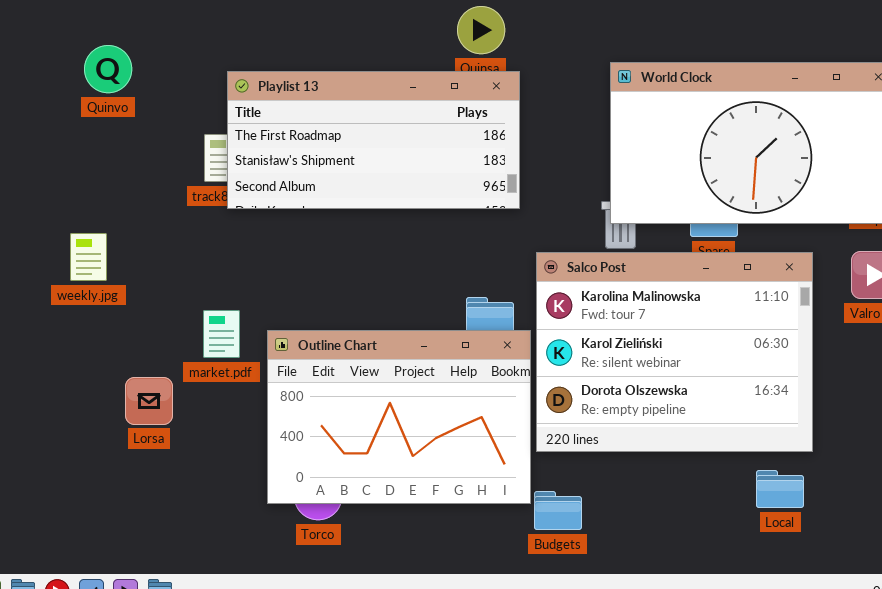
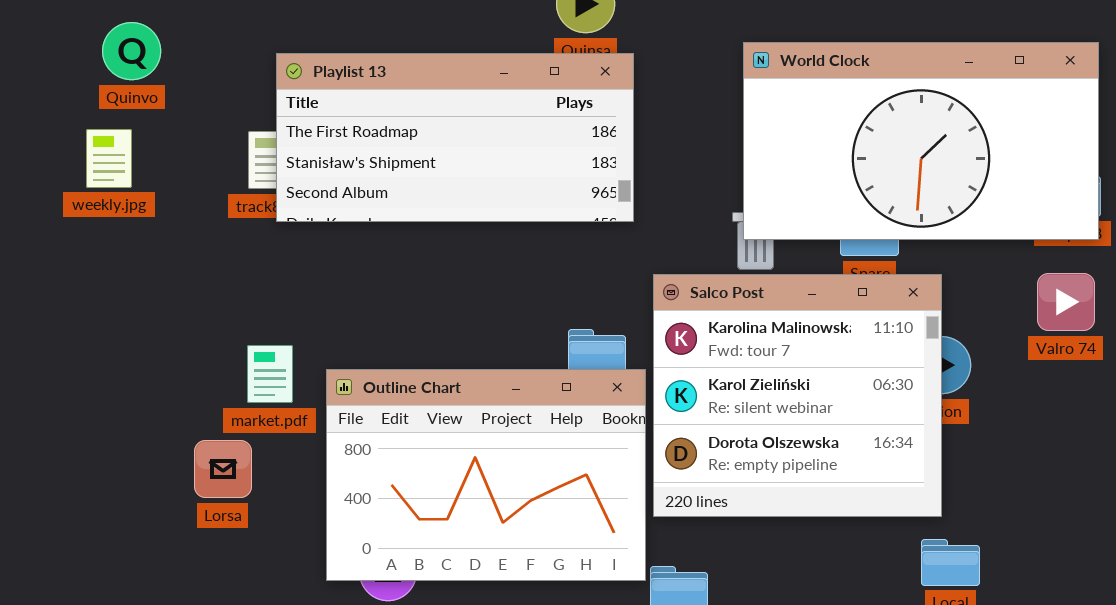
weekly.jpg: [70,233,107,281] -> [86,129,132,188], moved
Salco Post: [536,252,813,452] -> [653,274,942,517], resized
Lorsa: [125,377,173,425] -> [194,440,252,498], moved

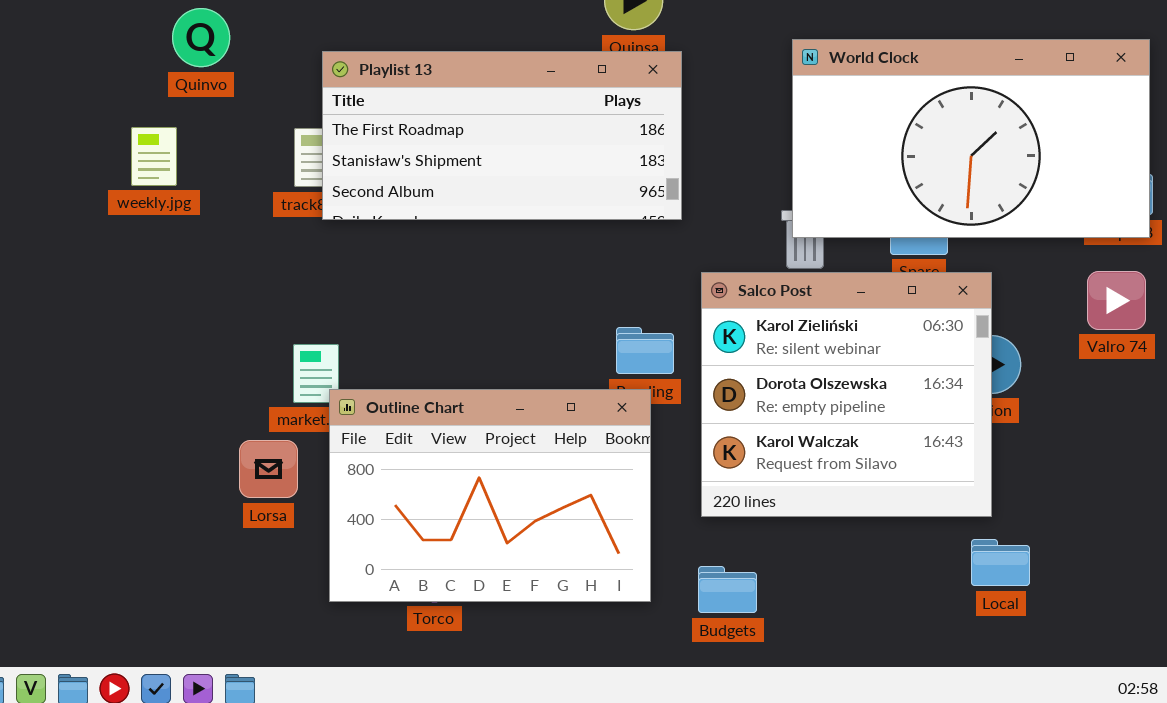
Quinvo: [102,22,161,80] -> [172,8,230,67], moved
Salco Post: [653,274,942,517] -> [701,272,992,517], scrolled down 1 row
Outline Chart: [326,369,646,581] -> [329,389,651,602], moved

